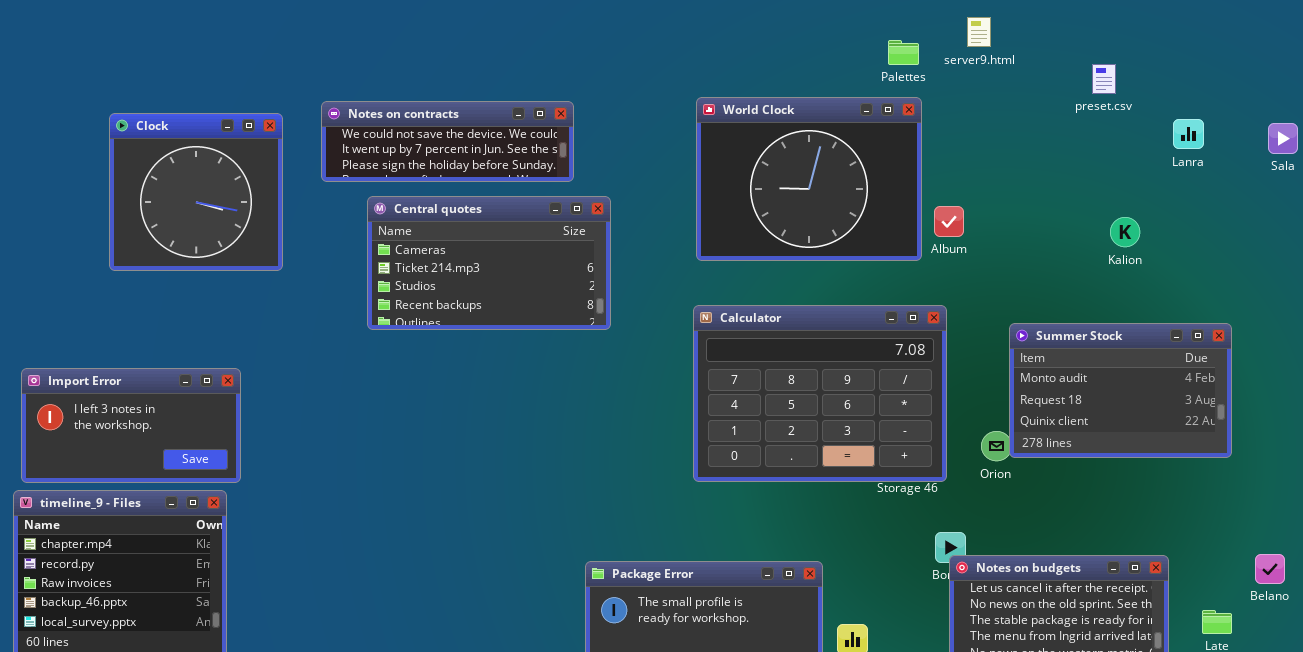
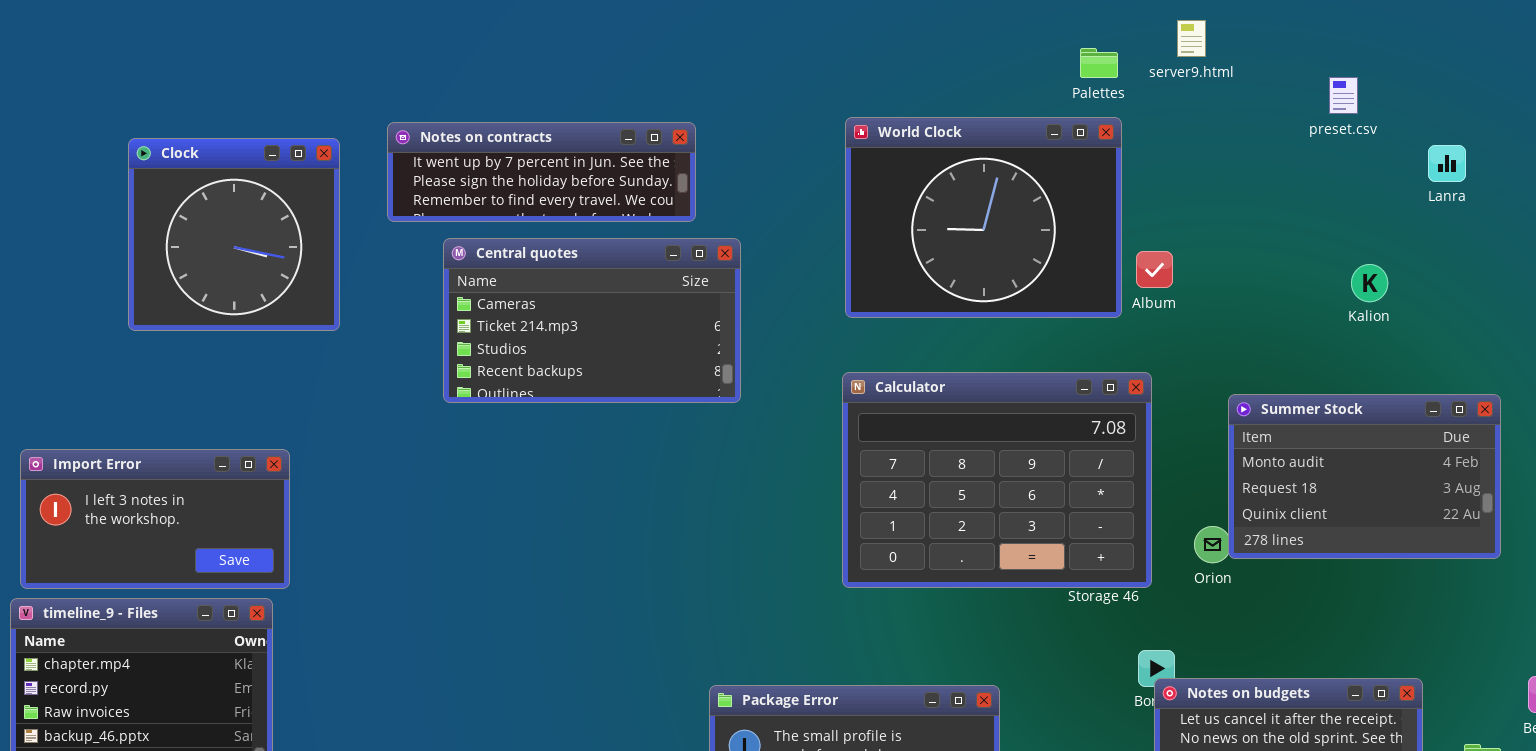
Notes on contracts: [321,101,574,182] -> [387,122,696,222], scrolled down 1 row

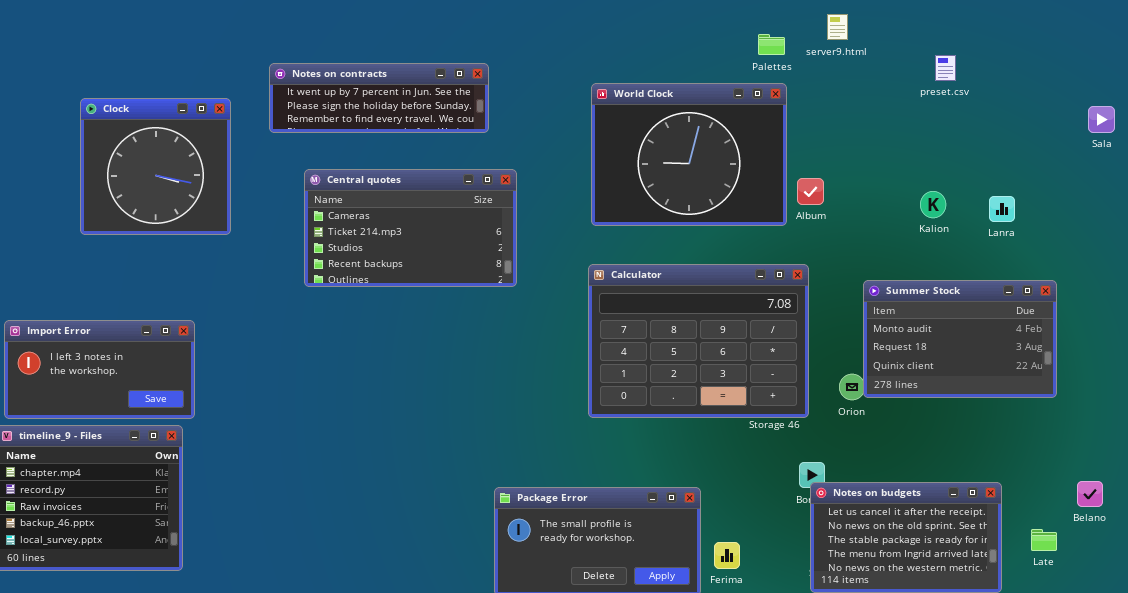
Notes on contracts: [387,122,696,222] -> [269,63,489,133], moved
Lanra: [1428,145,1466,182] -> [989,196,1015,222], moved
Kalion: [1351,264,1388,302] -> [920,191,946,218], moved

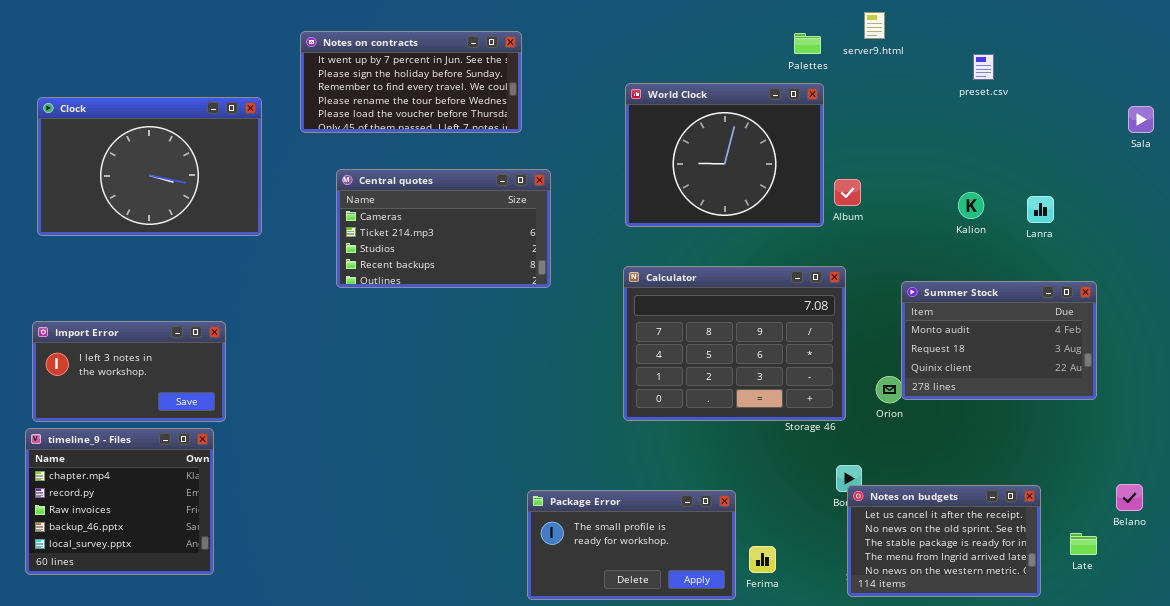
Notes on contracts: [269,63,489,133] -> [300,31,522,133], resized
Clock: [80,98,231,235] -> [37,97,262,236], resized

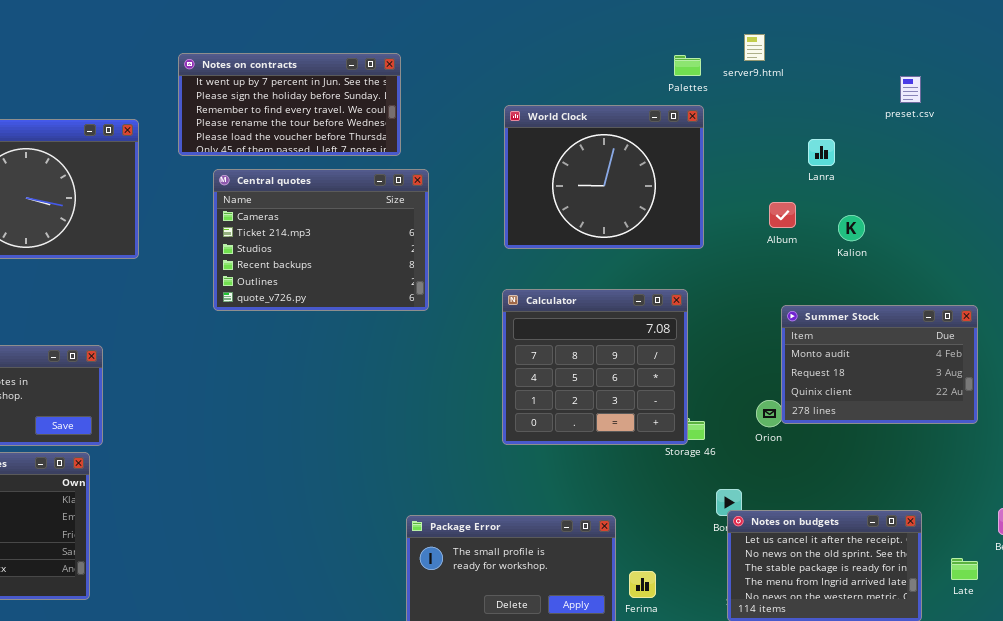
preset.csv: [973,54,994,80] -> [900,76,921,103], moved
Central quotes: [336,169,551,288] -> [213,169,429,311], resized
Album: [834,179,861,206] -> [769,202,796,228], moved
Lanra: [1027,196,1054,223] -> [808,139,835,166], moved
Calculator: [623,266,846,421] -> [502,289,688,445], resized

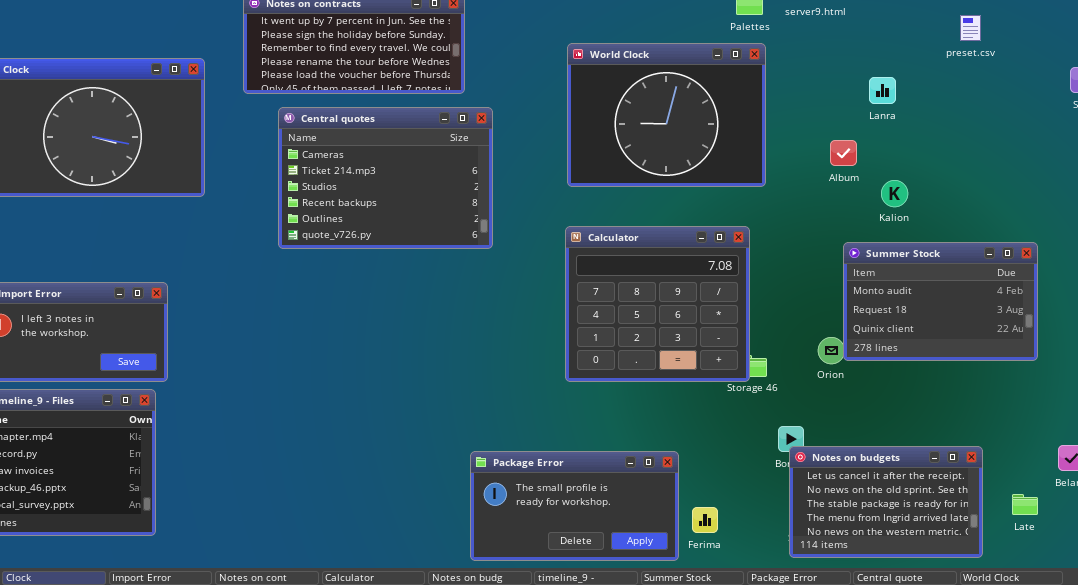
Kalion: [838,215,865,241] -> [881,180,908,207], moved

